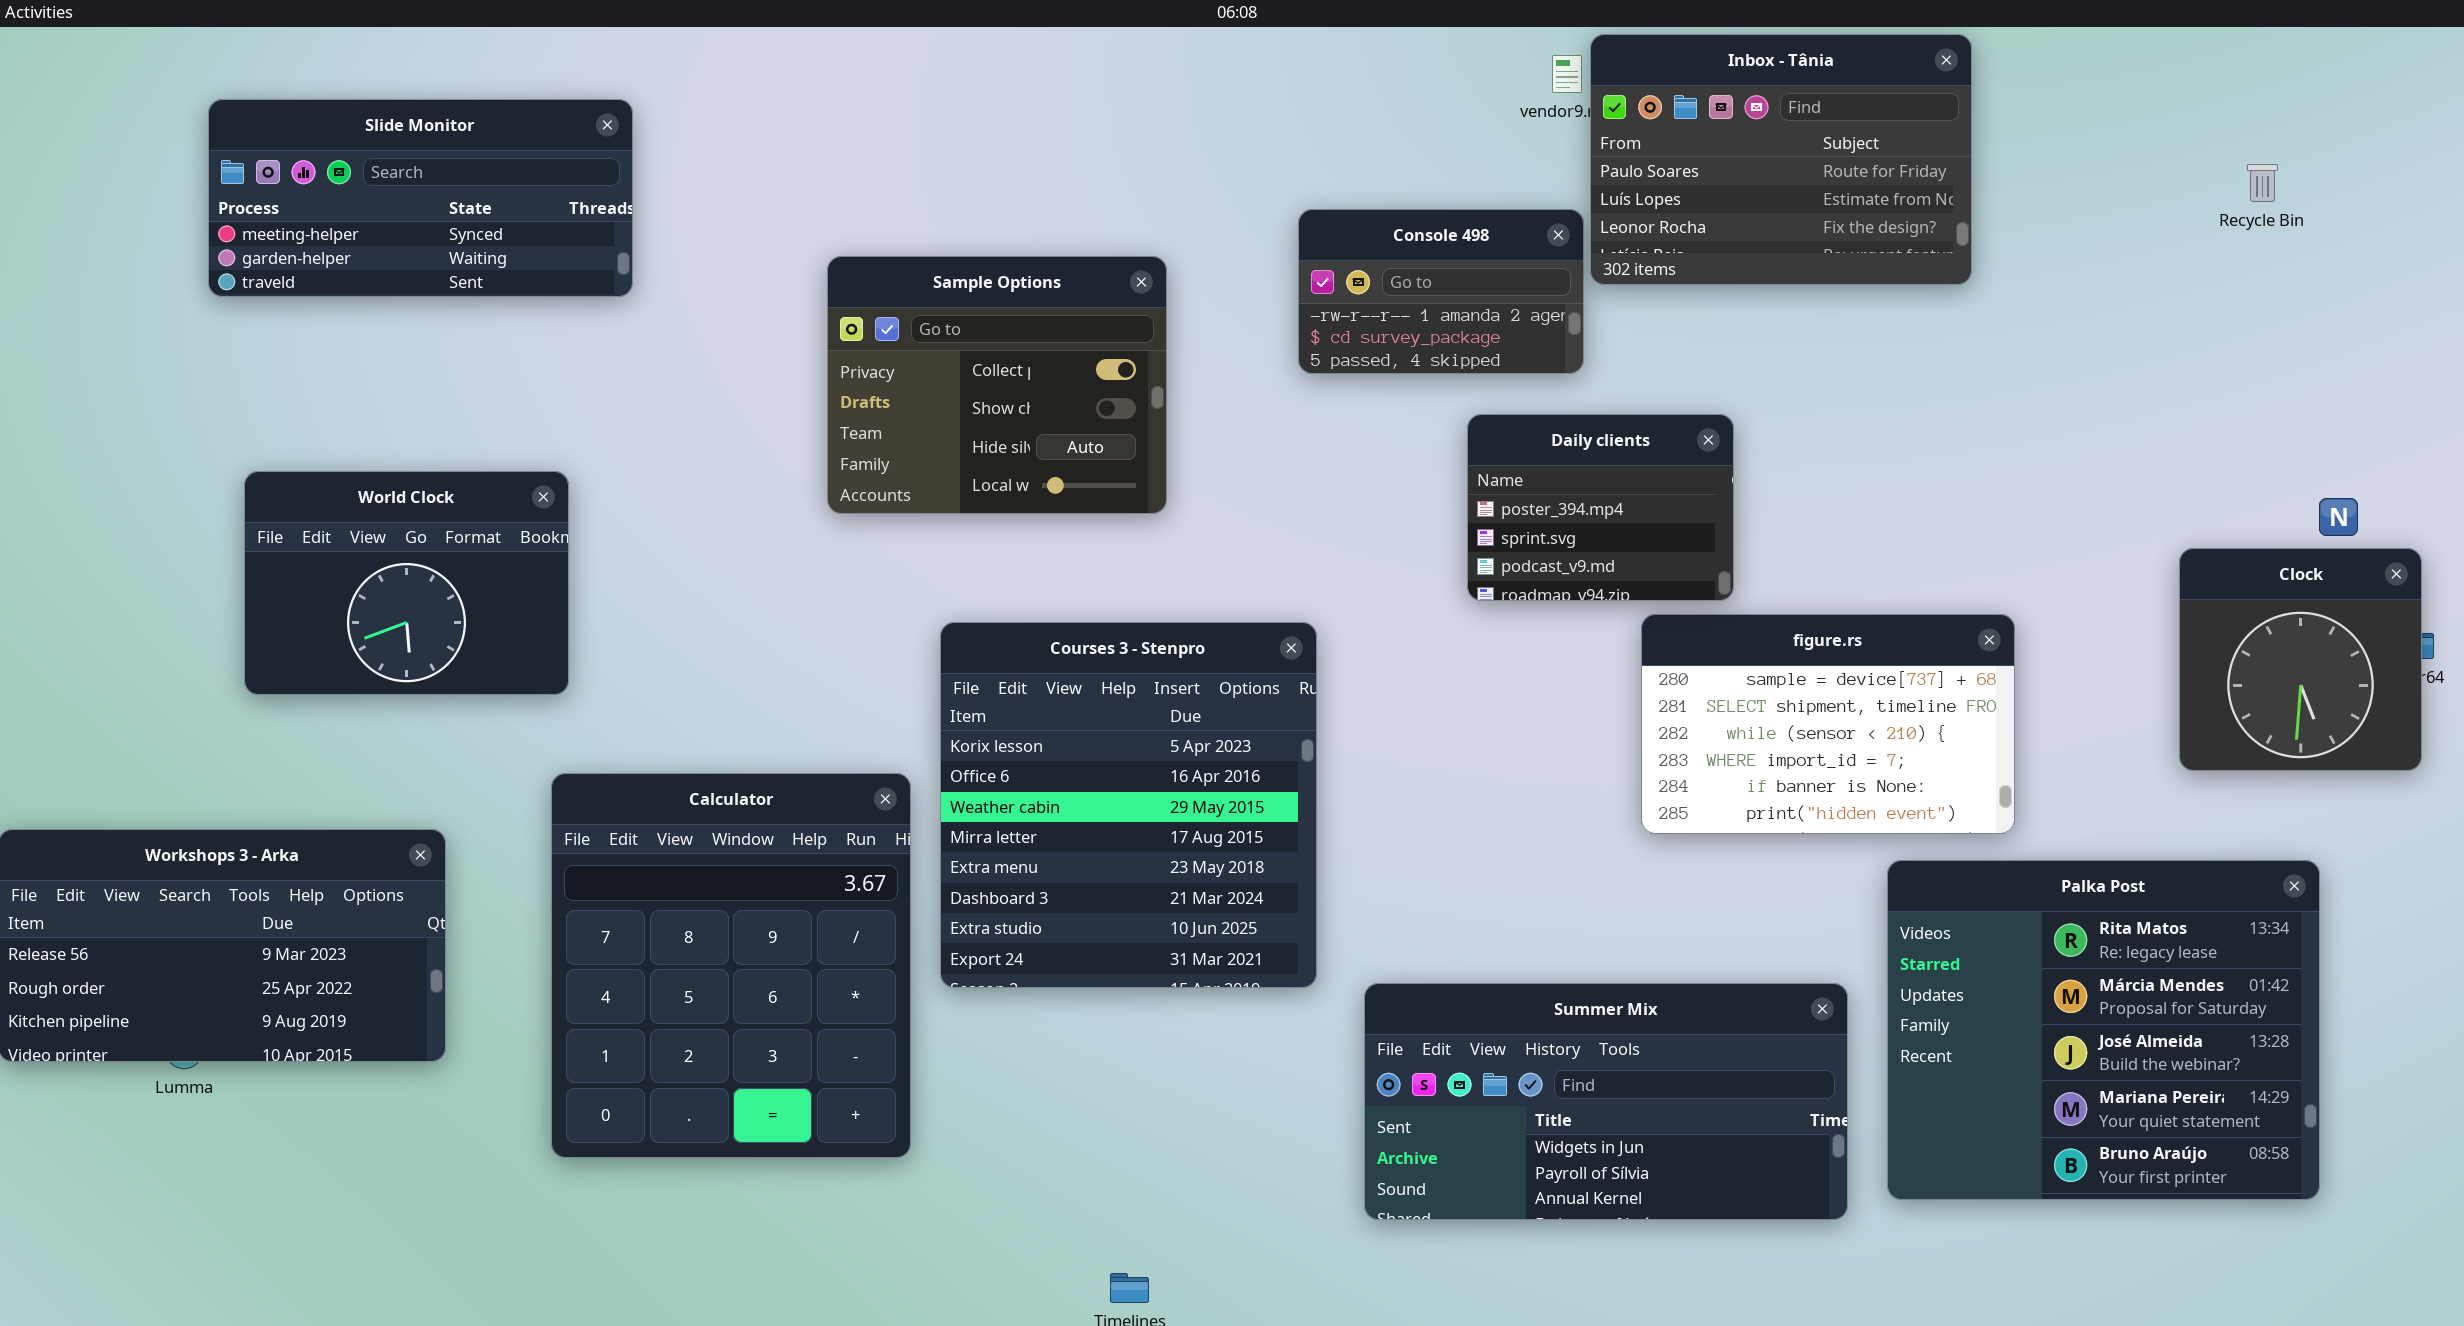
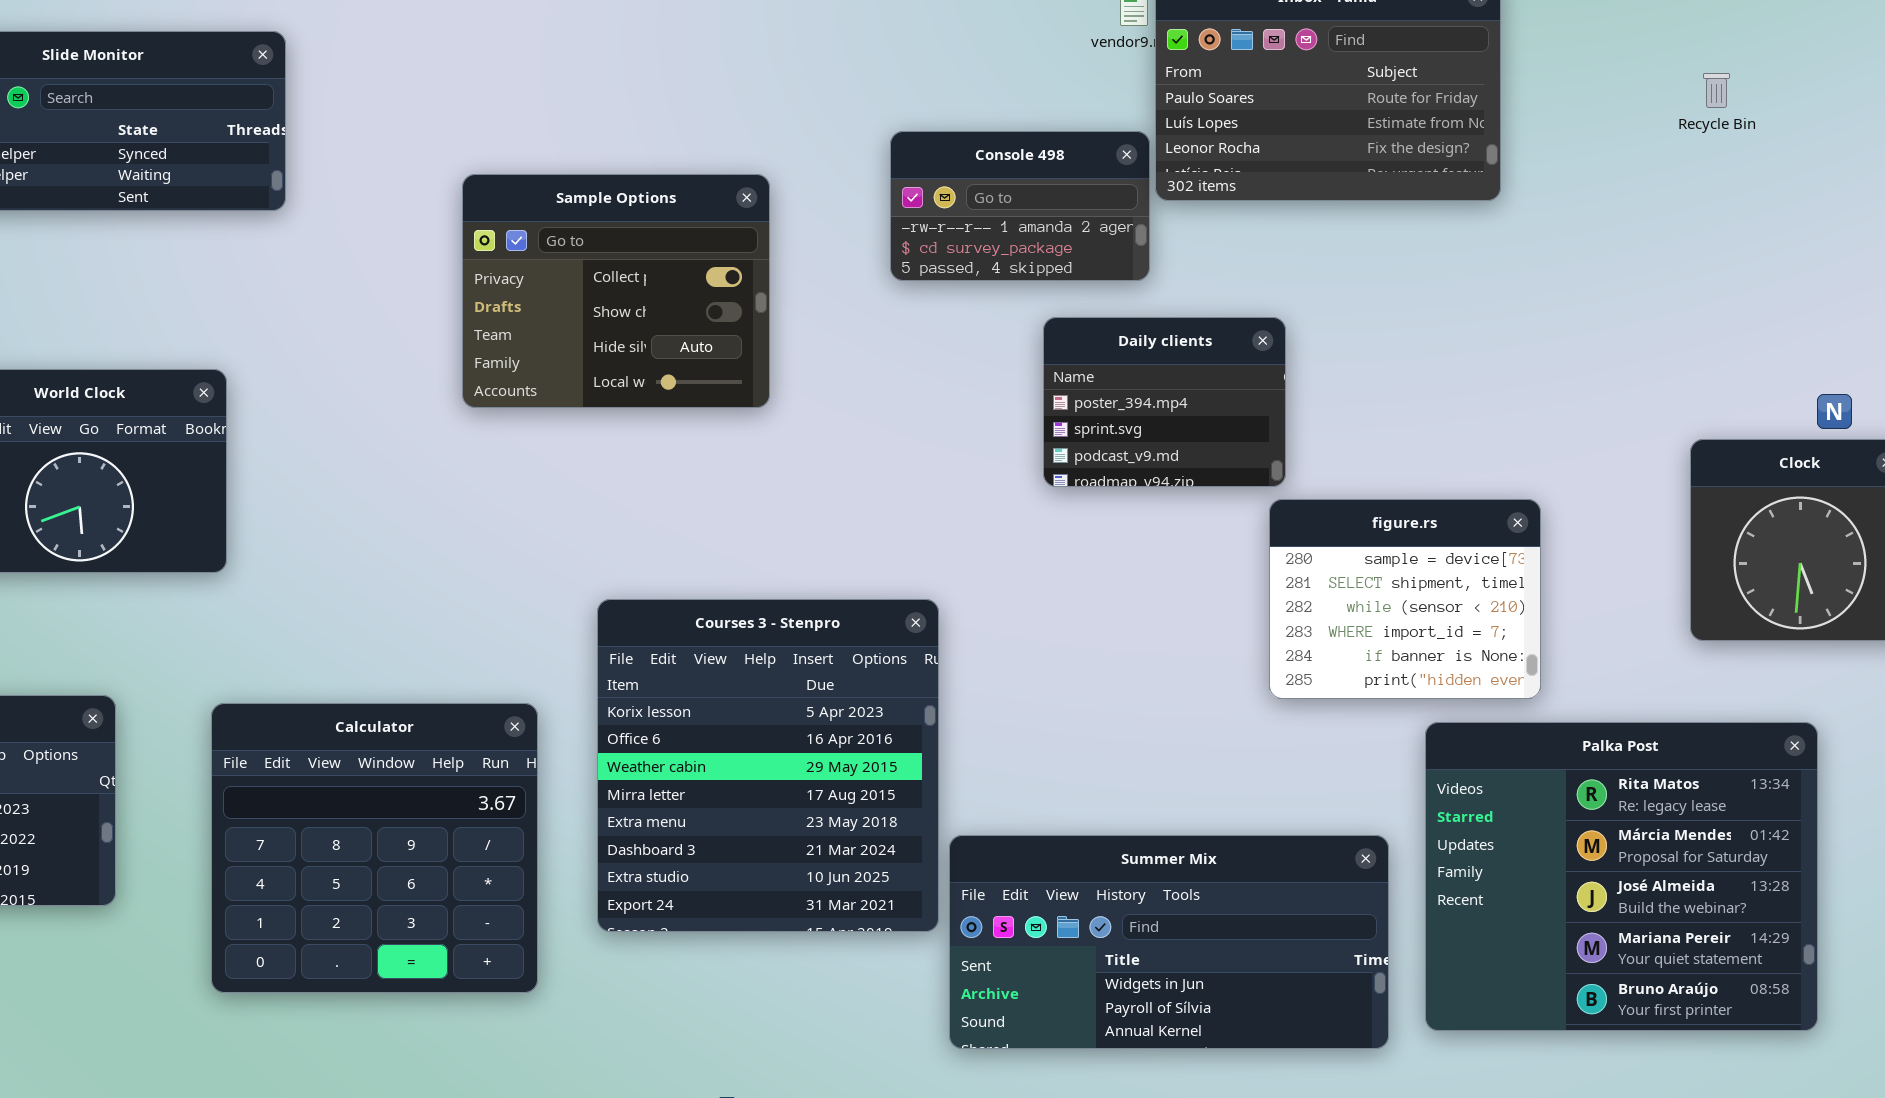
Recycle Bin: [2247,164,2278,202] -> [1703,73,1730,108], moved
figure.rs: [1641,614,2015,834] -> [1269,499,1541,699], resized
Courses 3 - Stenpro: [940,622,1317,988] -> [597,599,939,932], moved
Calculator: [551,773,911,1158] -> [211,703,538,993], resized

